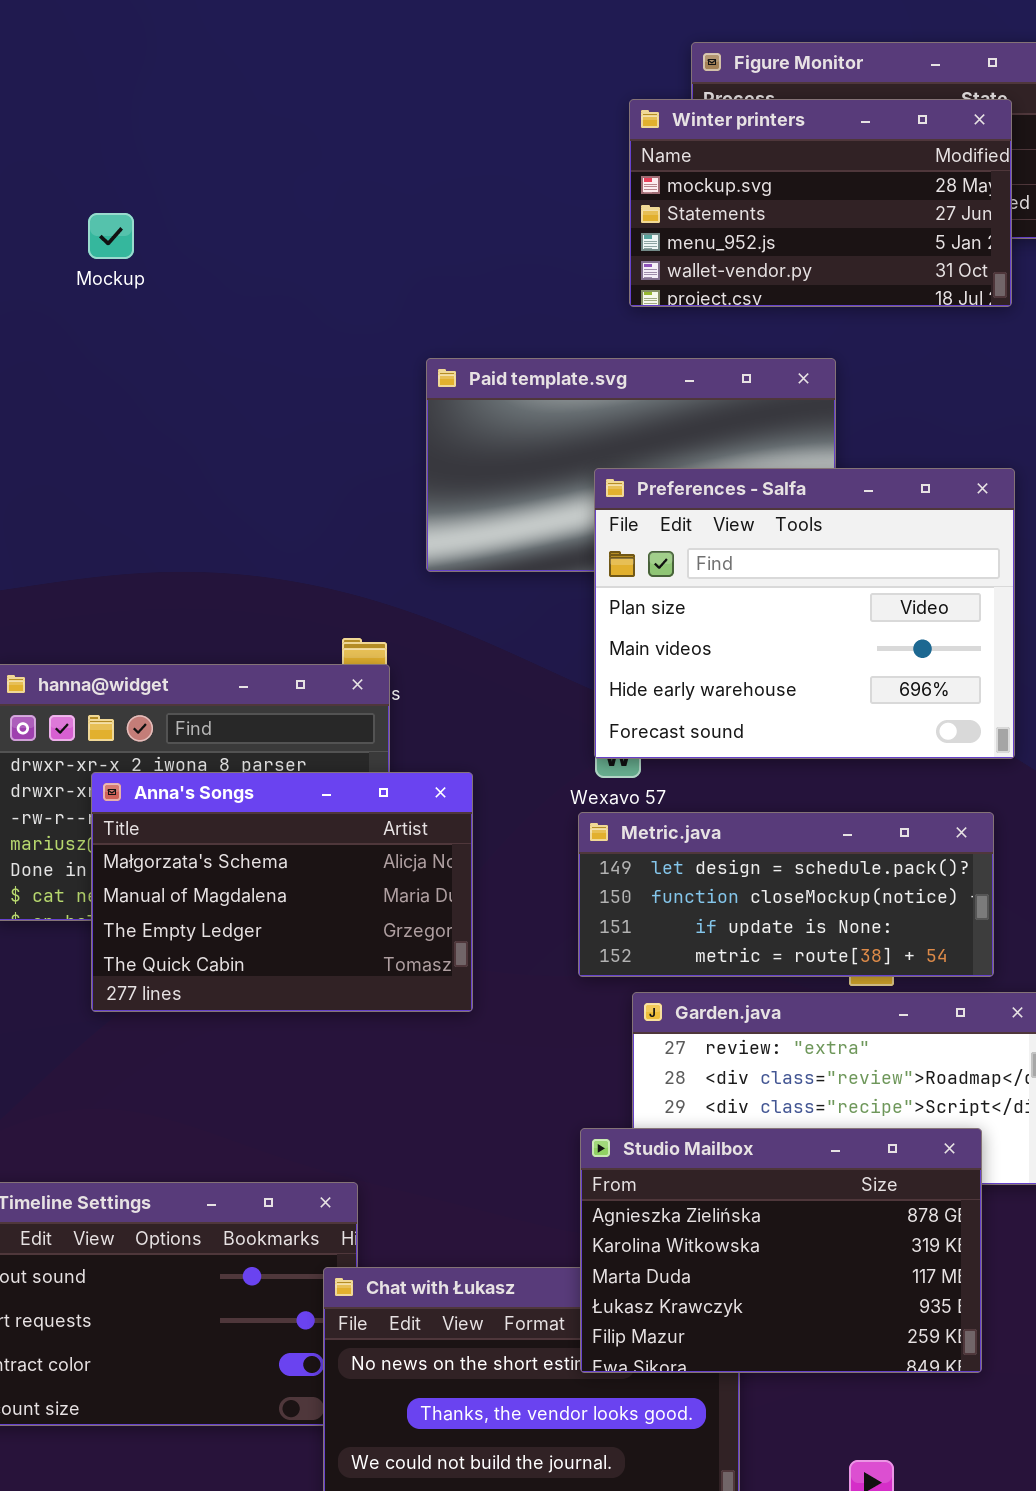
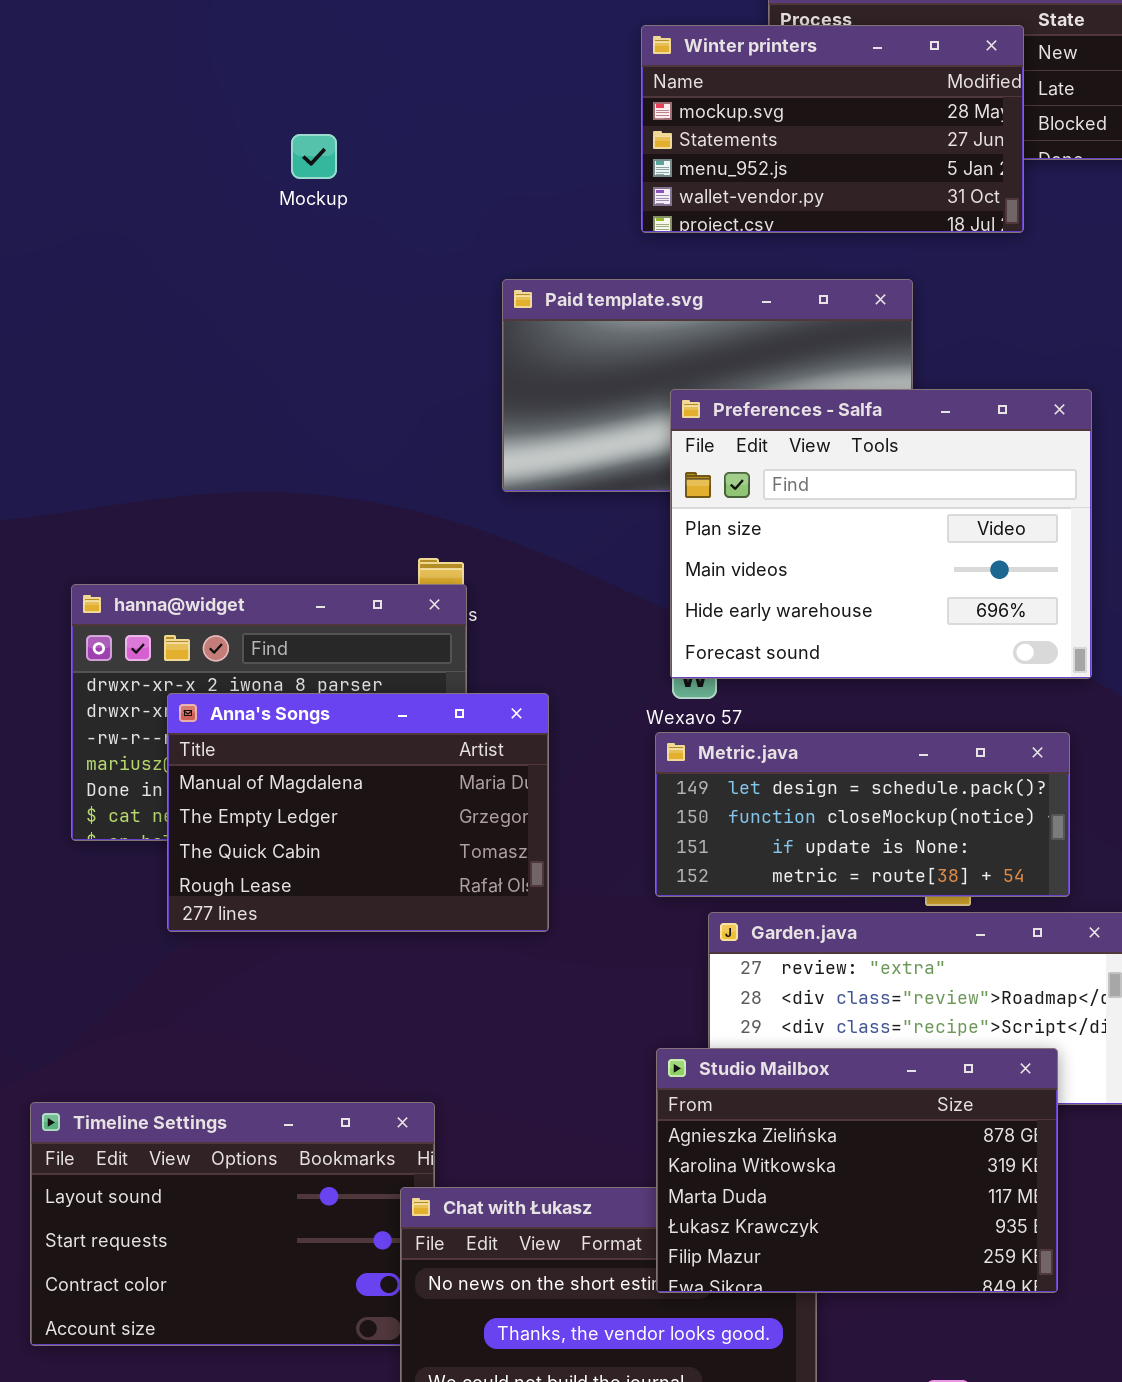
Winter printers: [629,99,1012,307] -> [641,25,1024,233], moved
Mockup: [88,213,134,259] -> [291,134,337,179], moved
Anna's Songs: [91,772,473,1012] -> [167,693,549,932], scrolled down 1 row

